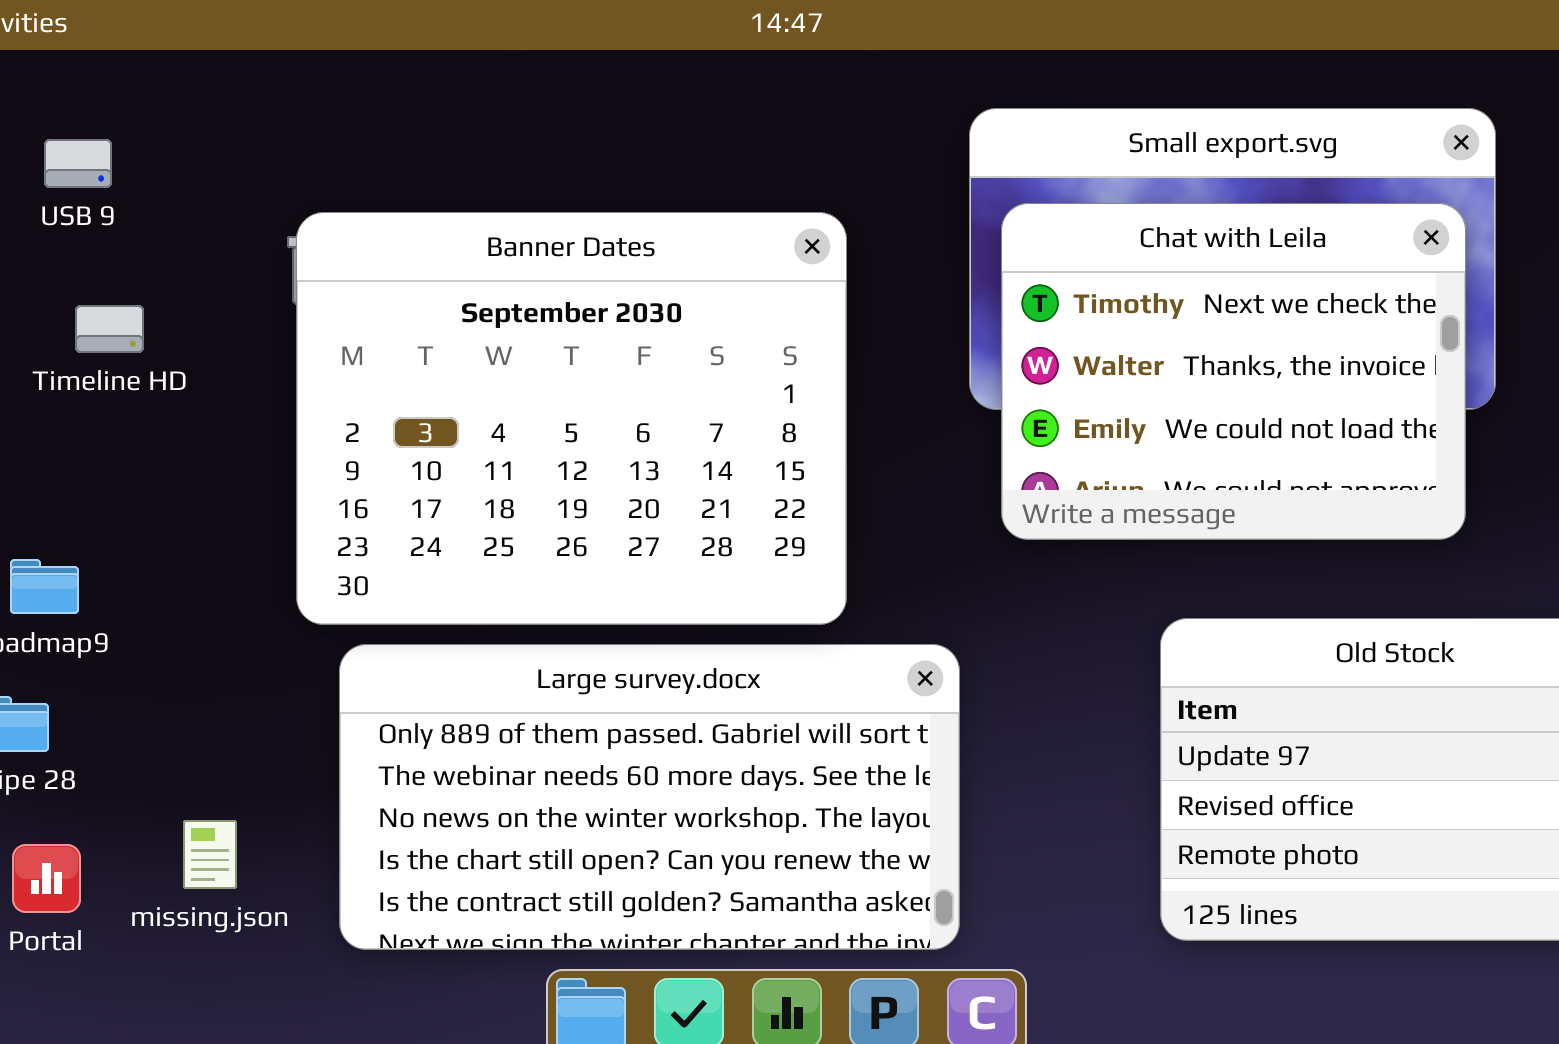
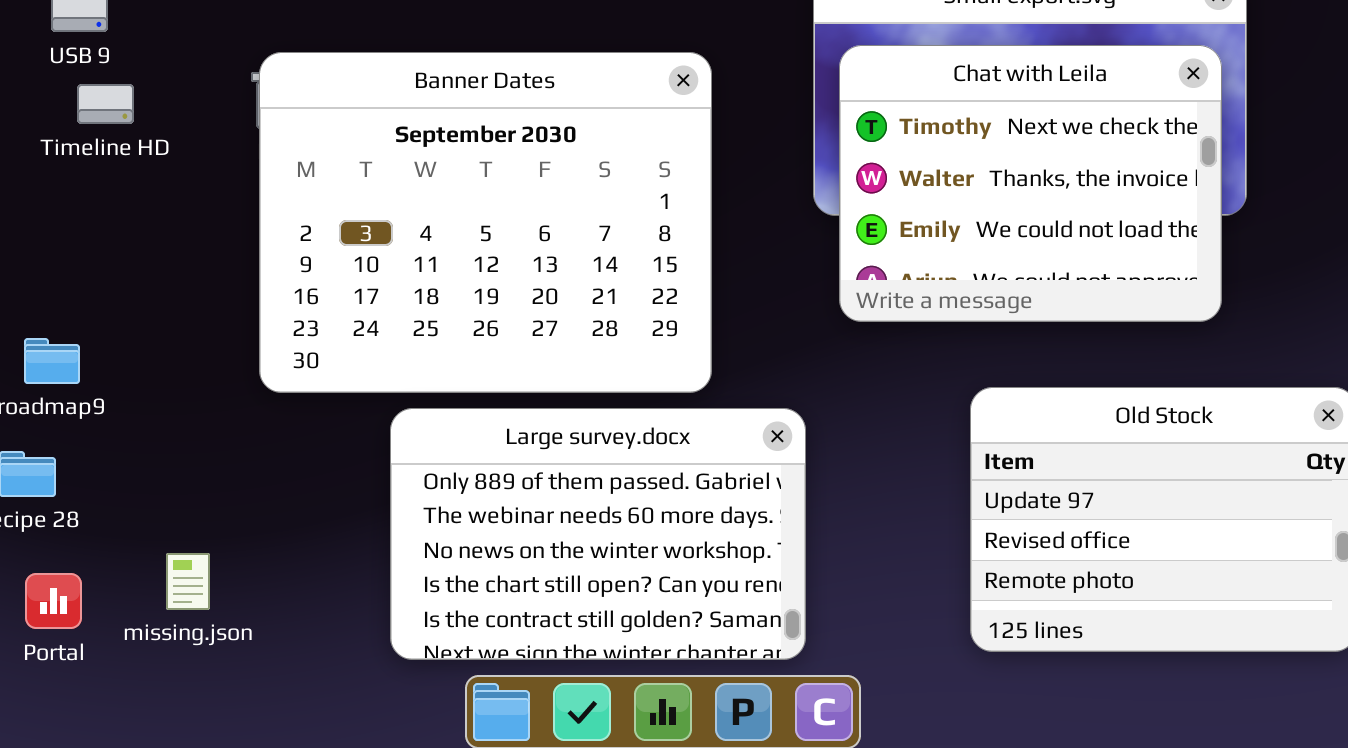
Timeline HD: [75,305,144,353] -> [77,84,134,124], moved
Large survey.docx: [339,644,960,950] -> [390,408,806,660], resized

